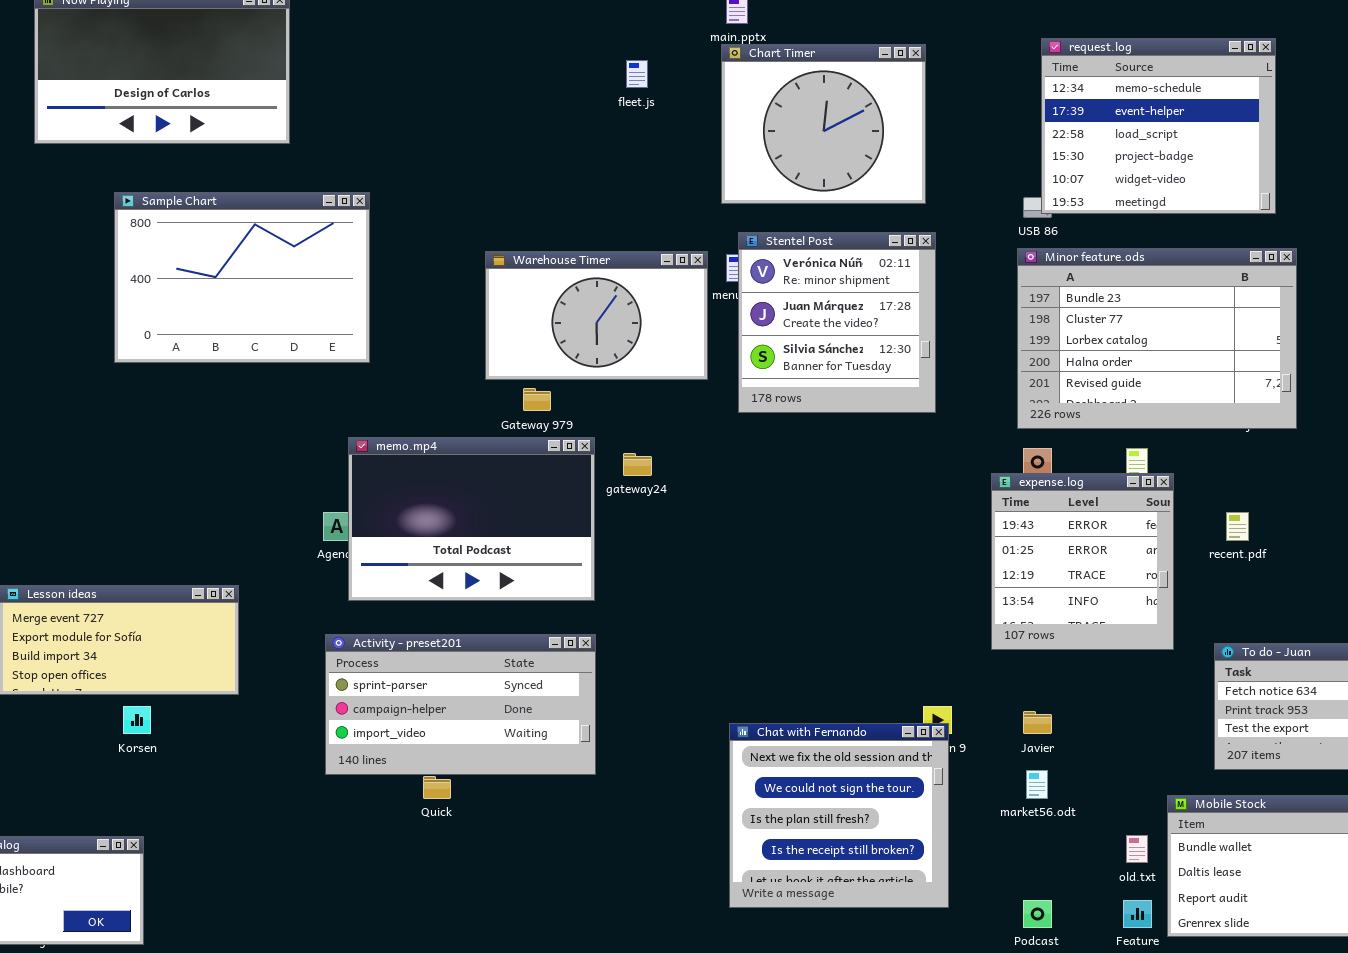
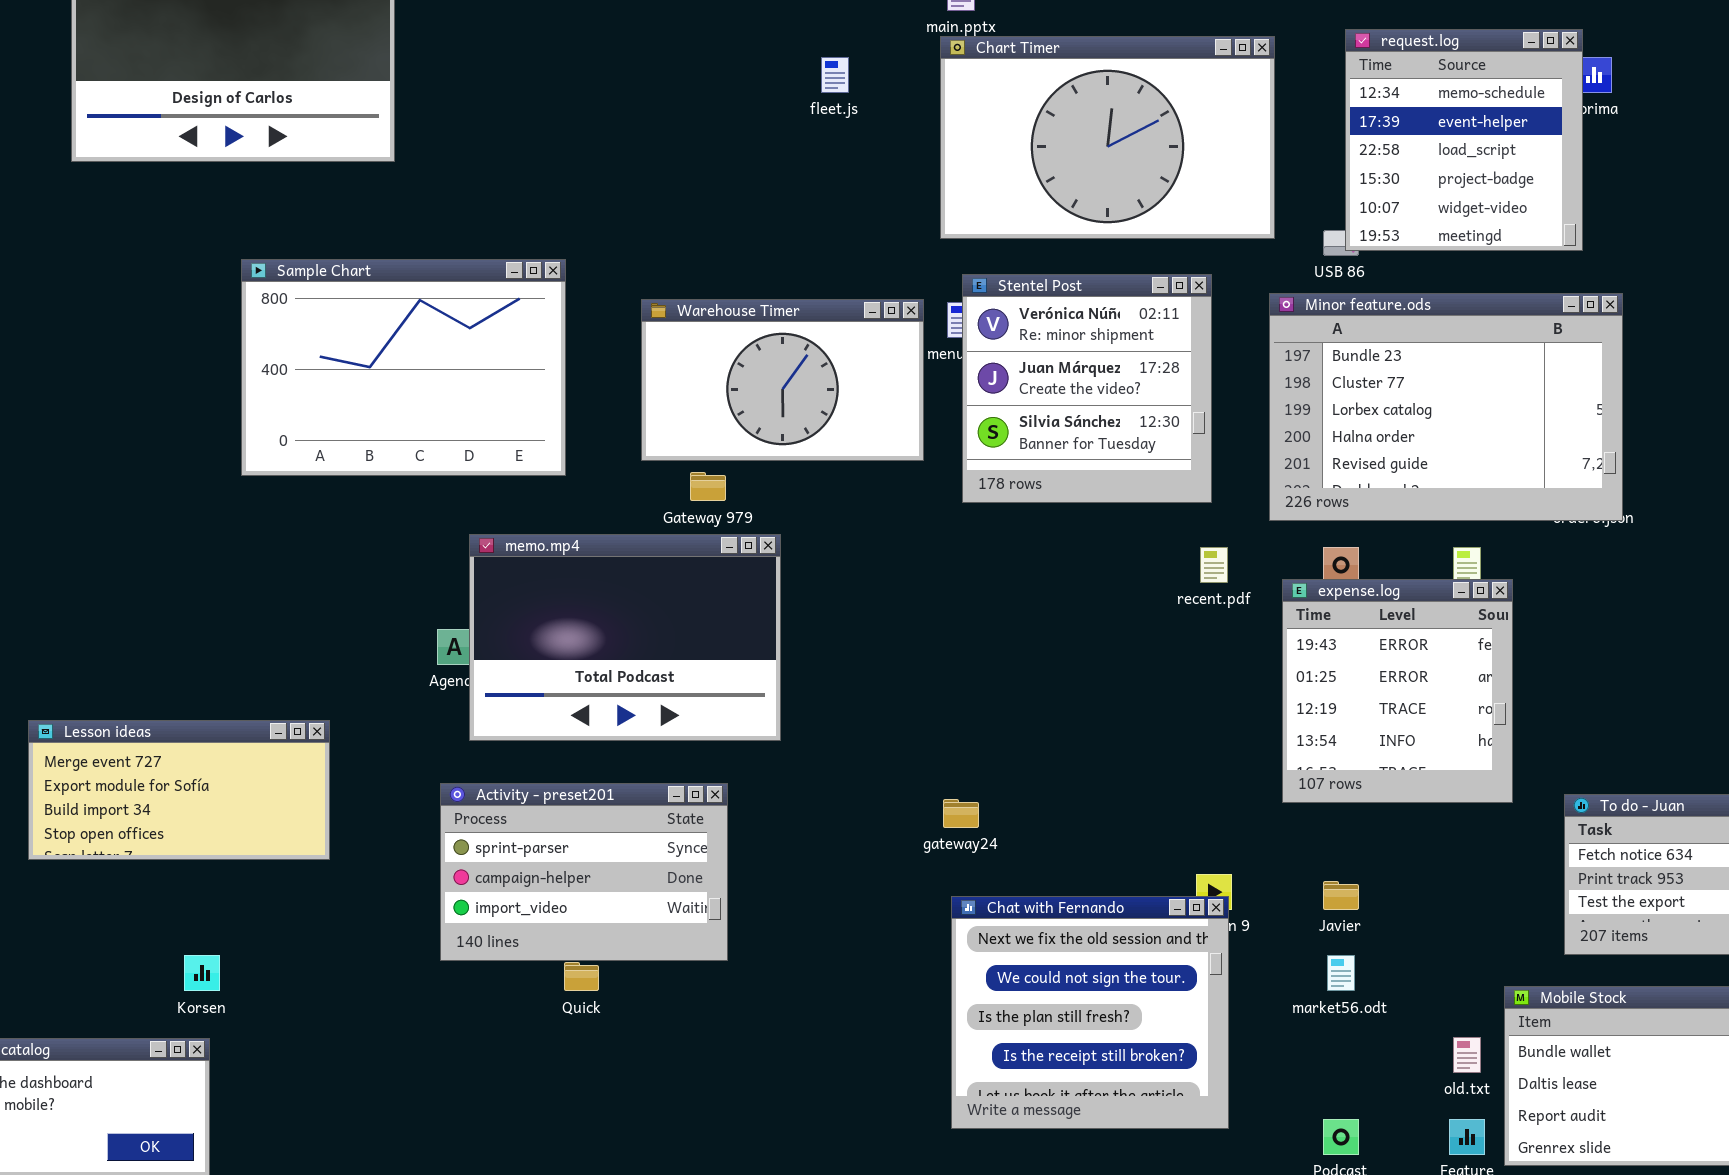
request.log: [1041,38,1276,214] -> [1345,29,1583,251], resized
Chart Timer: [721,44,926,204] -> [940,36,1275,239], resized
Sample Chart: [114,192,370,363] -> [241,259,566,476], moved
Minor feature.ods: [1017,248,1297,429] -> [1269,293,1623,521], moved
gateway24: [623,453,652,476] -> [943,799,979,828], moved
recent.pdf: [1226,512,1249,541] -> [1200,547,1228,583], moved
Activity - preset201: [325,634,596,775] -> [440,783,728,961], resized
Korsen: [123,706,151,734] -> [184,955,220,991], moved

